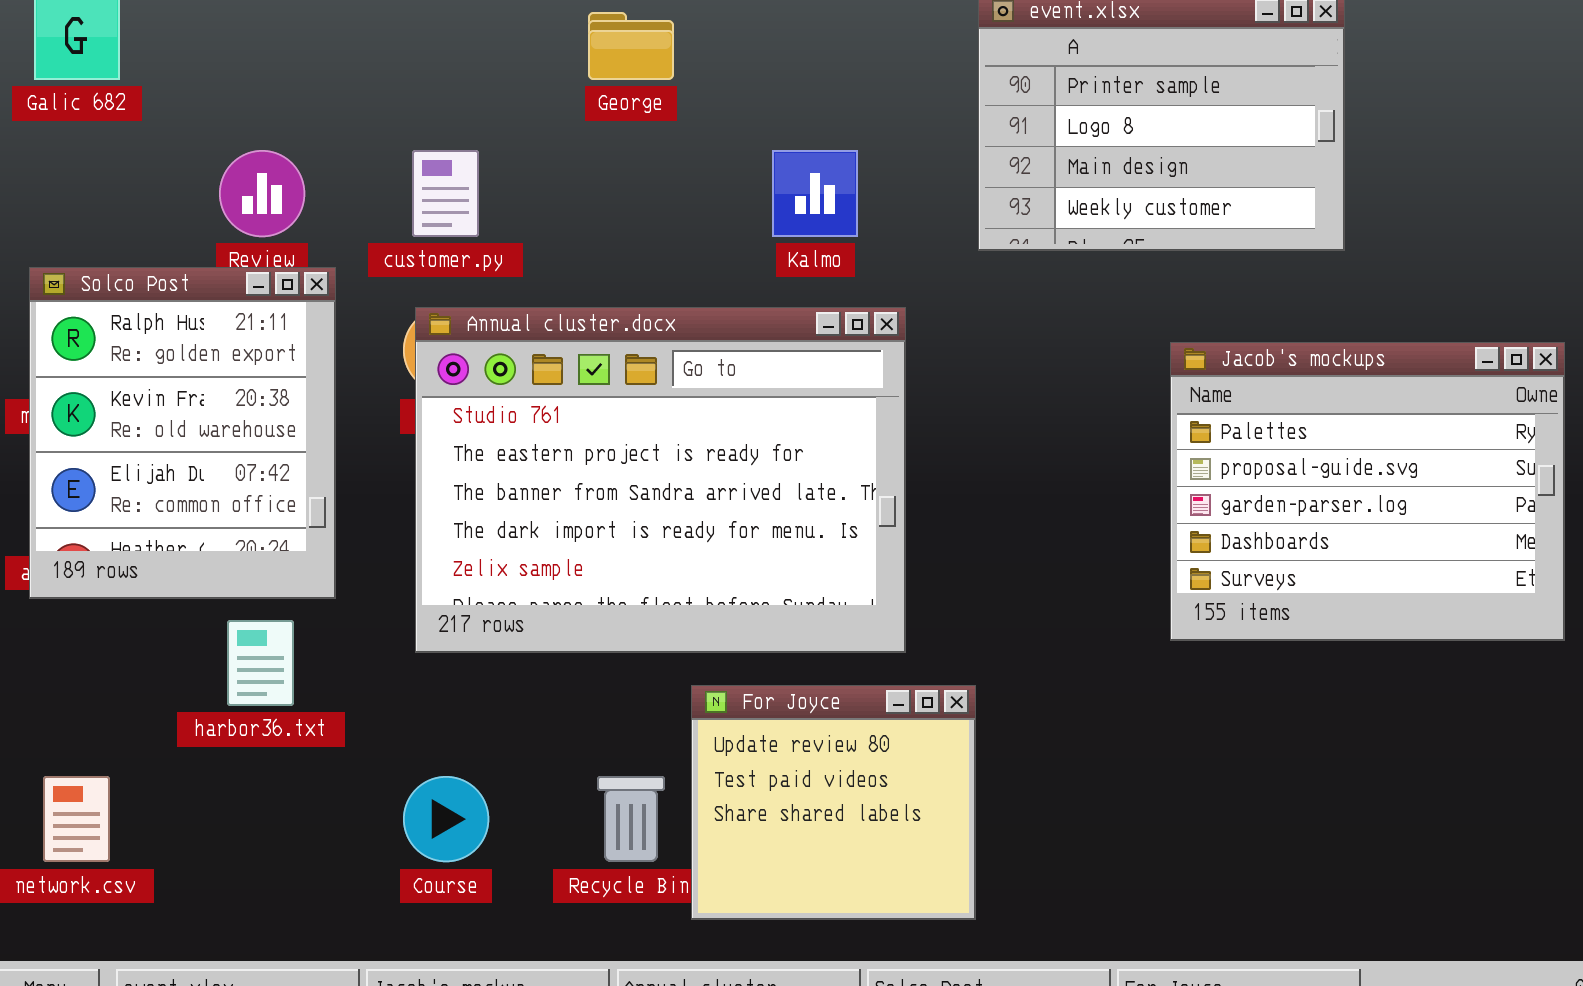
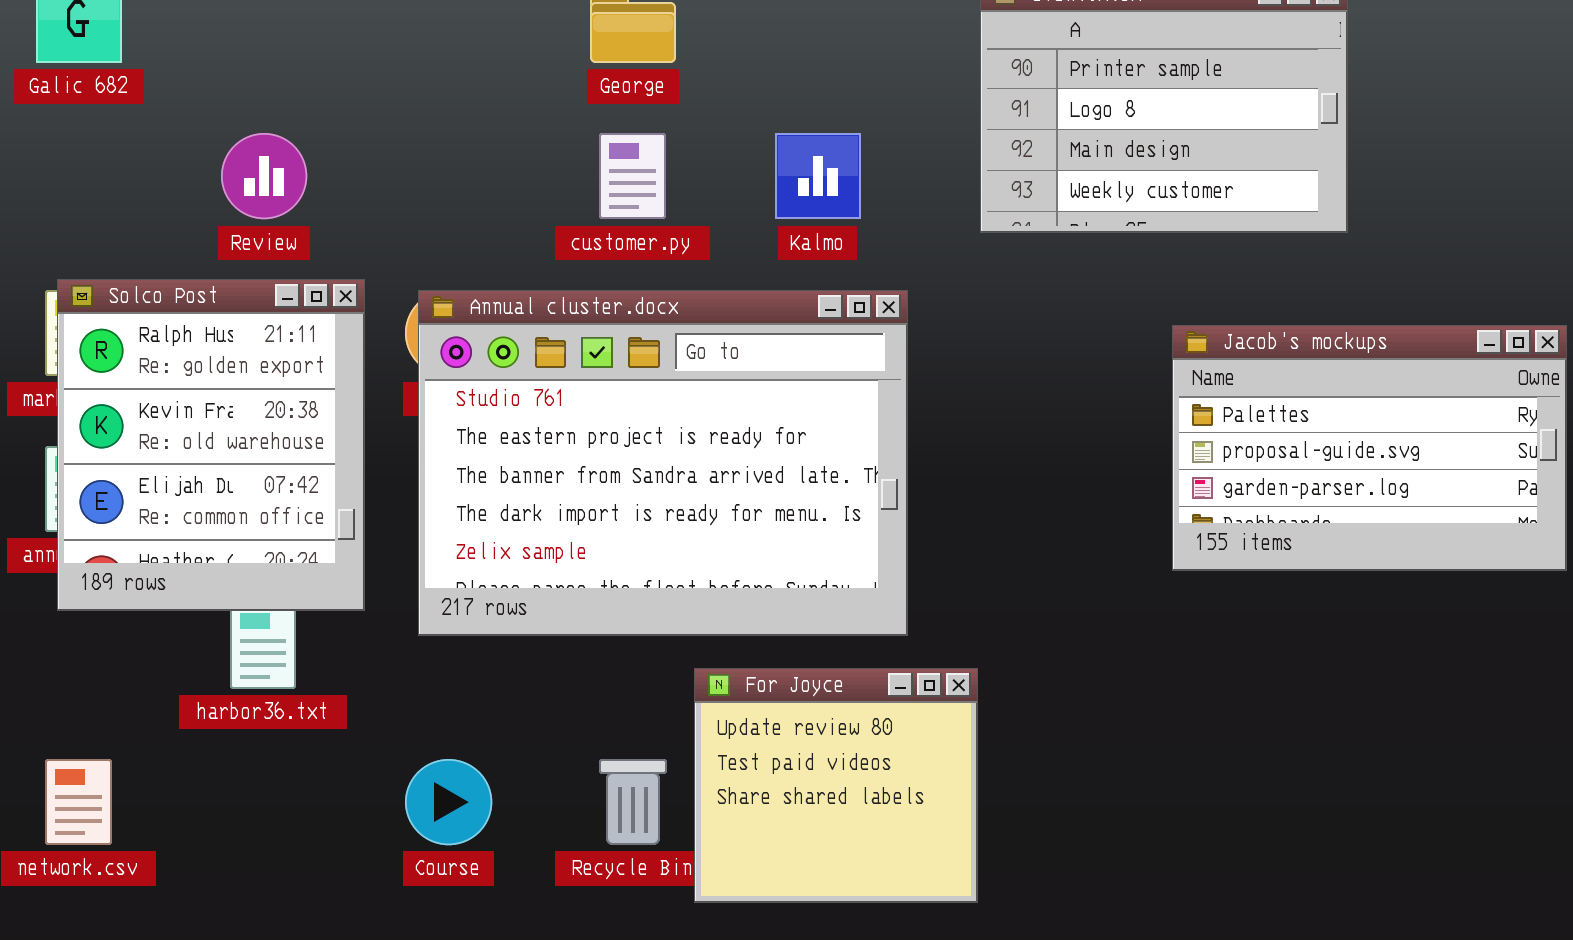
customer.py: [412,150,479,237] -> [599,133,666,219], moved
Solco Post: [29,267,336,599] -> [57,279,365,611], moved
Jacob's mockups: [1170,342,1565,641] -> [1172,325,1567,571], resized

